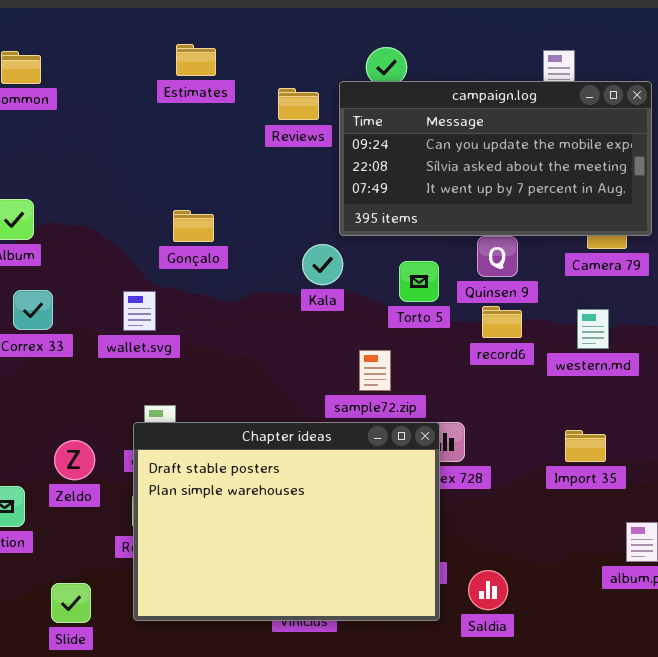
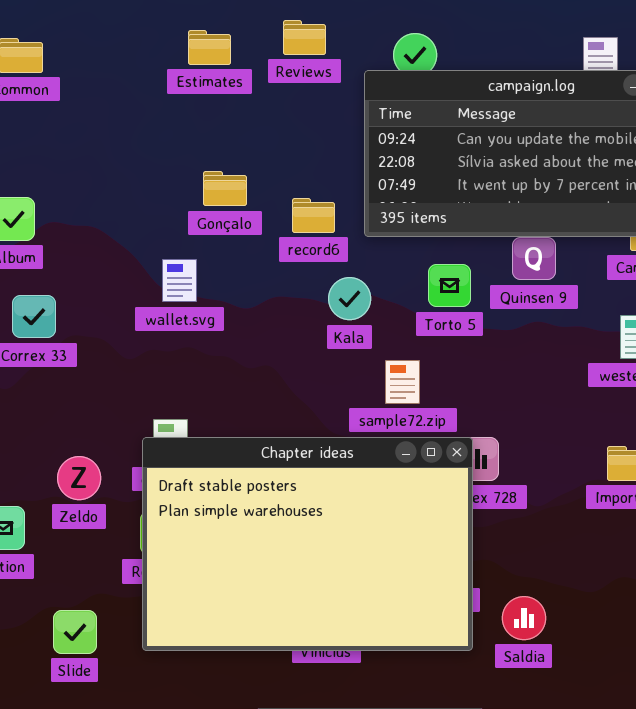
Reviews: [278,88,319,120] -> [283,20,326,55], moved
Gonçalo: [173,210,214,242] -> [203,171,247,206], moved
Kala: [302,244,343,285] -> [328,277,371,320], moved
wallet.svg: [123,291,156,331] -> [162,259,197,302], moved
record6: [482,306,522,338] -> [292,198,335,233], moved

